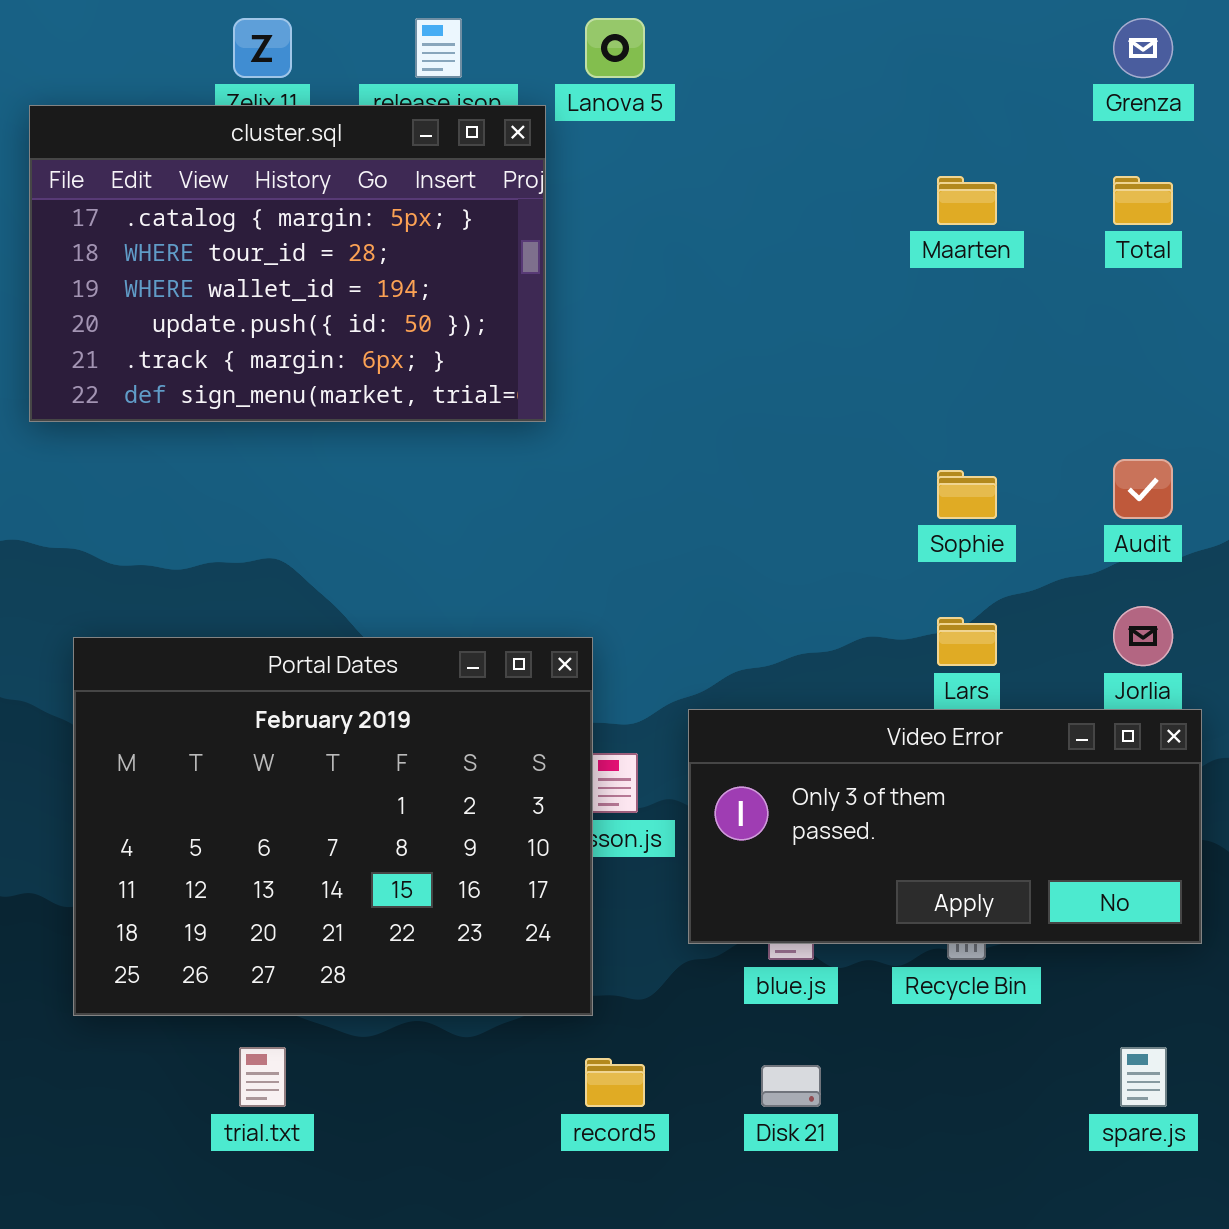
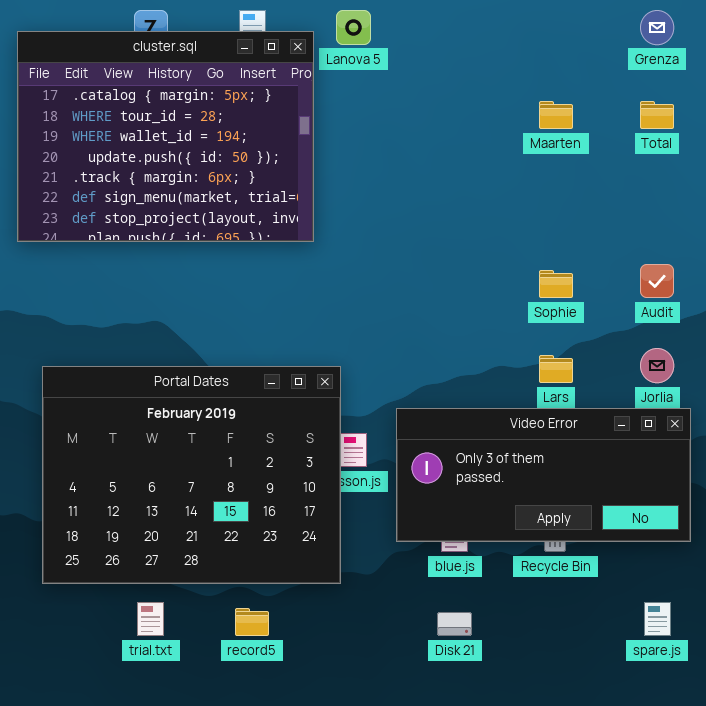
cluster.sql: [29,105,546,422] -> [17,31,314,242], resized
record5: [585,1058,645,1107] -> [235,608,269,636], moved

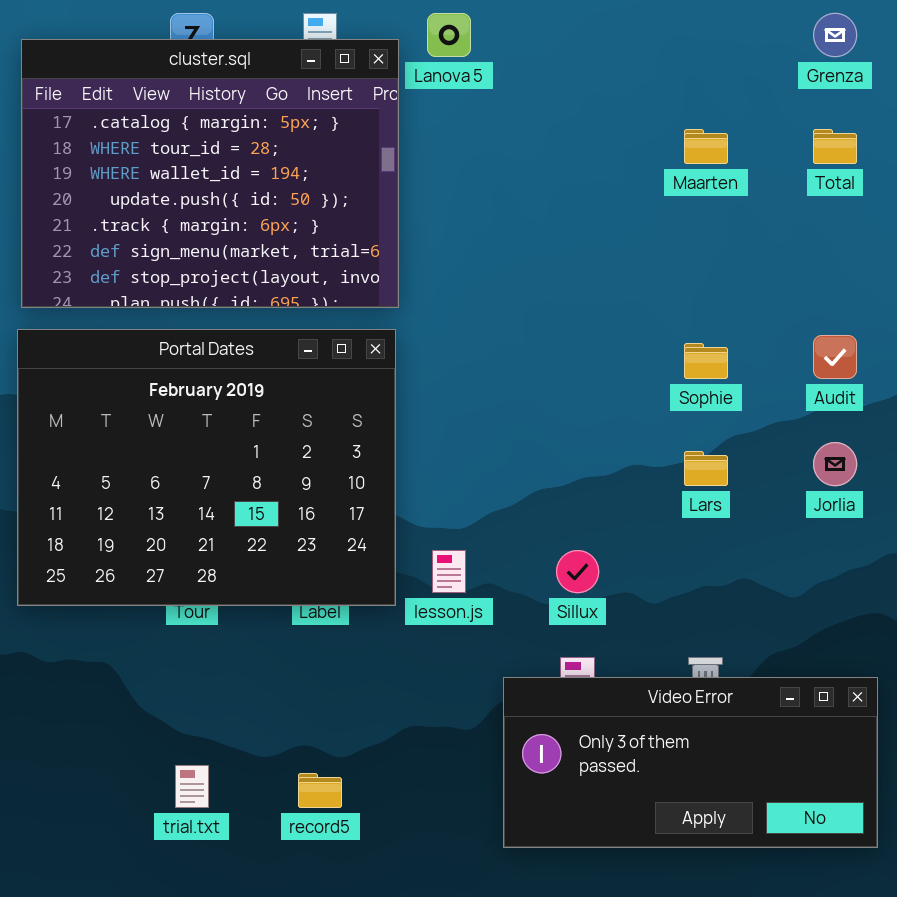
Portal Dates: [42,366,341,584] -> [17,329,396,606], moved
Video Error: [396,408,691,542] -> [503,677,878,848], moved

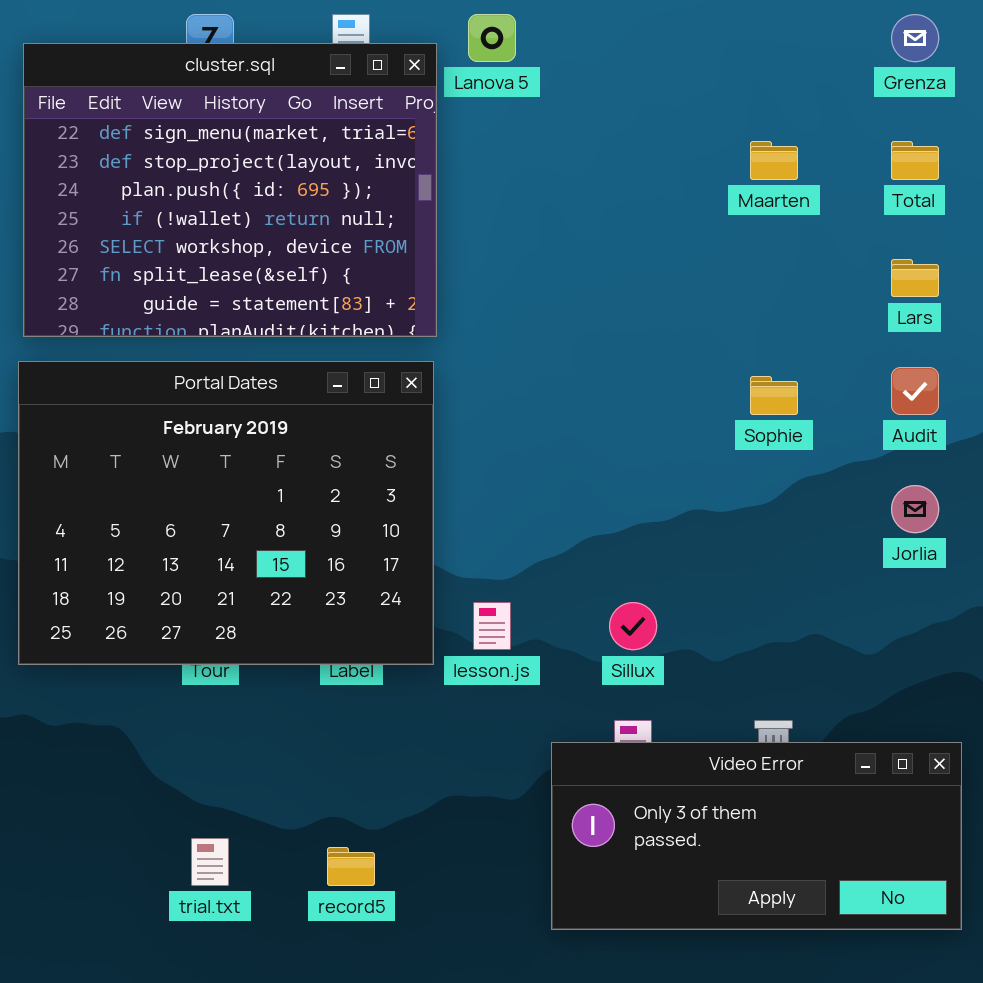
cluster.sql: [21,39,399,308] -> [23,43,437,337], scrolled down 5 rows
Lars: [684,451,728,486] -> [891,259,939,297], moved

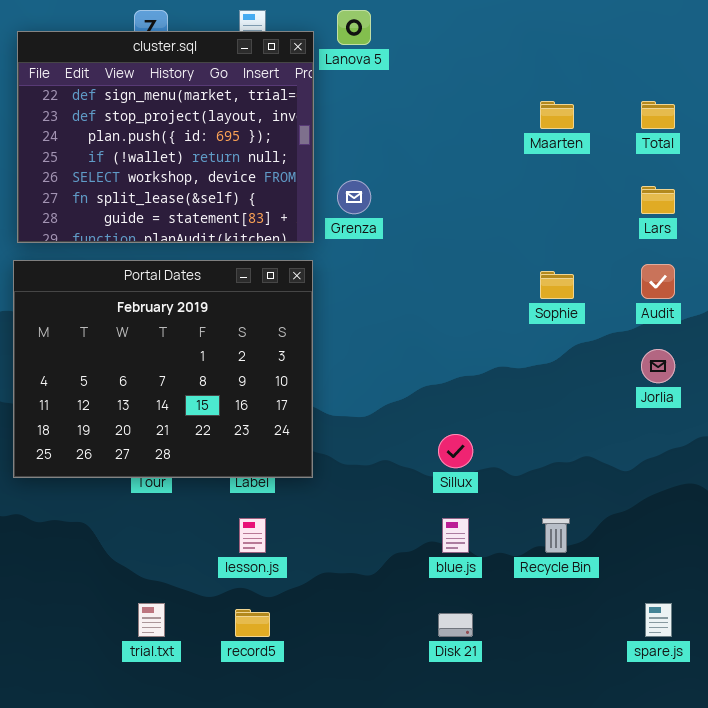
Grenza: [891,14,939,62] -> [337,180,371,214], moved
lesson.js: [473,602,511,650] -> [239,518,266,553], moved
Video Error: [551,742,962,930] -> none, closed

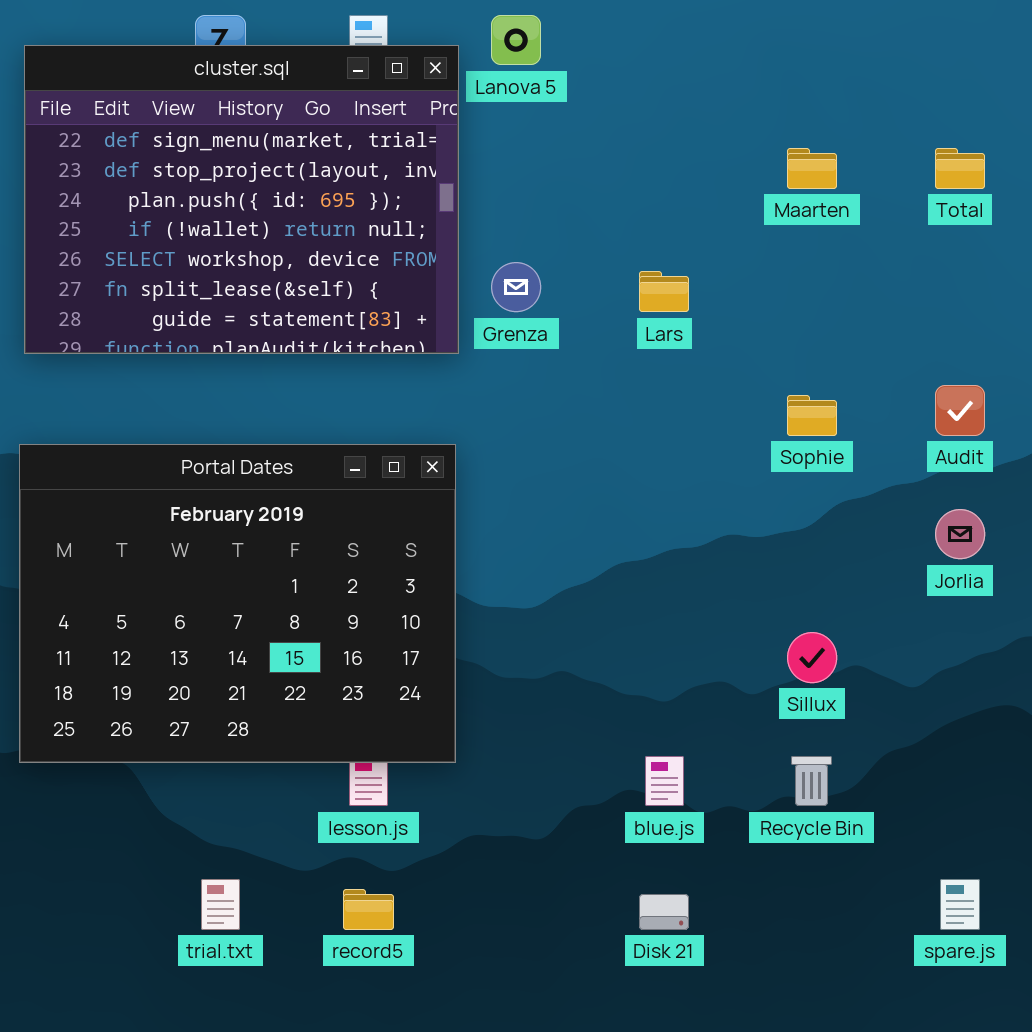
Lars: [641,186,675,214] -> [639,271,689,312], moved
Portal Dates: [13,260,313,478] -> [19,444,456,763], moved
Sillux: [438,434,473,468] -> [787,632,837,683], moved

